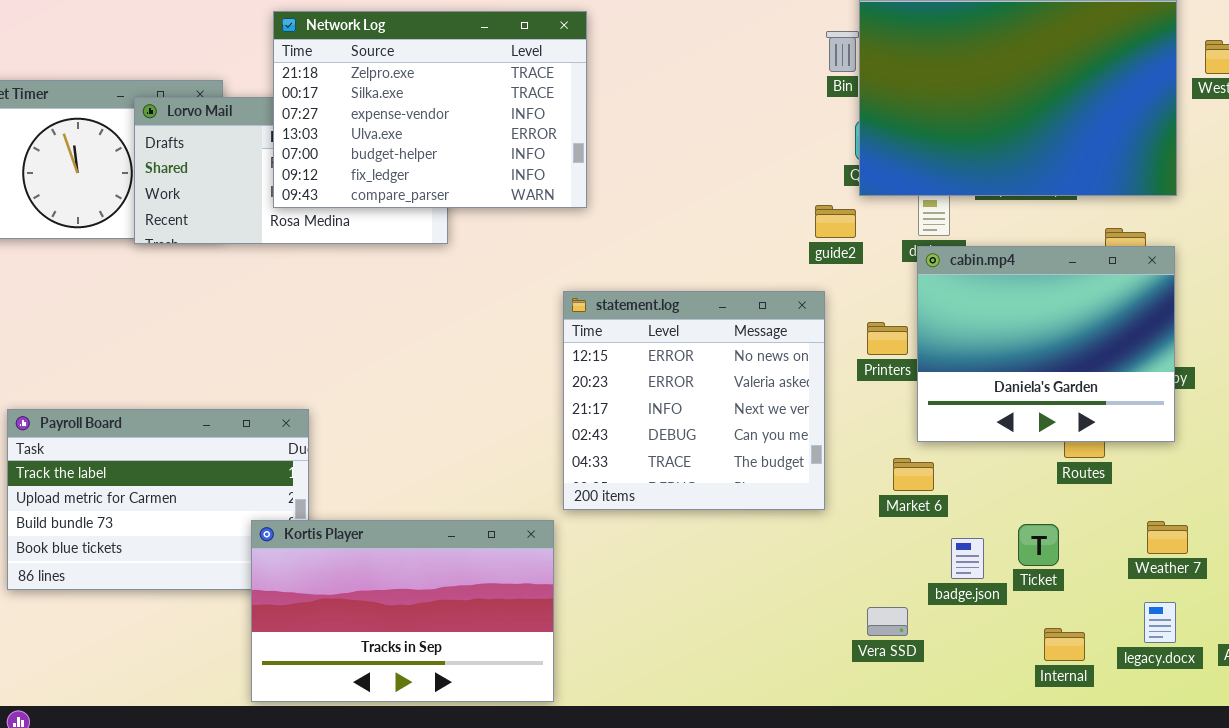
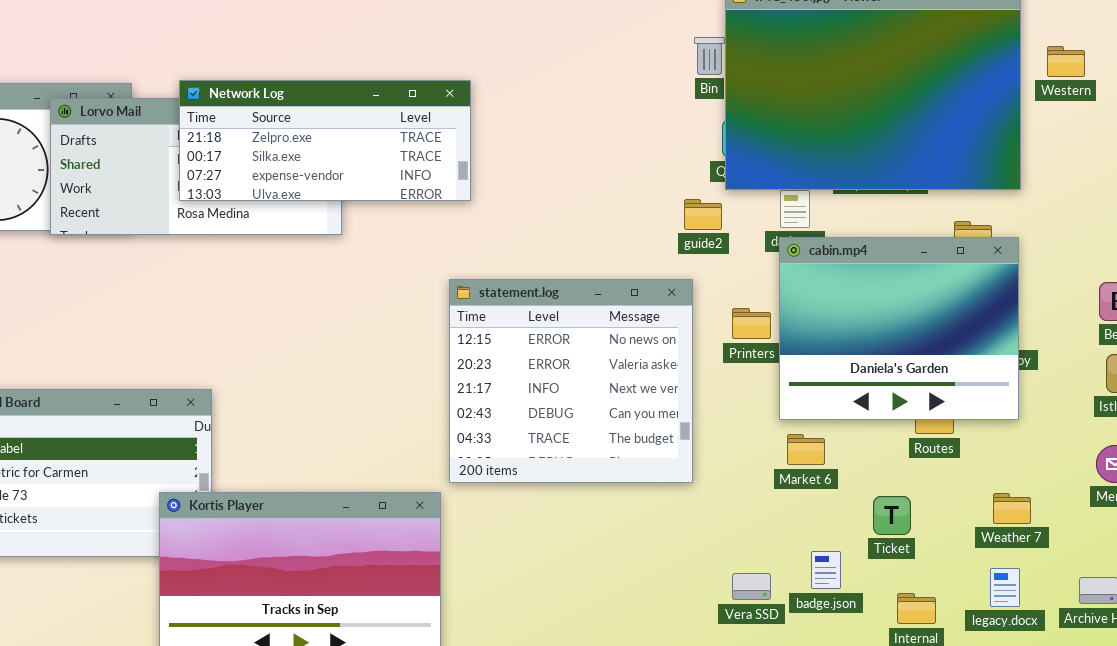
Network Log: [273,11,587,208] -> [179,80,471,201], resized
Market 6: [893,458,934,491] -> [787,434,825,465], moved
badge.json: [951,538,984,579] -> [811,551,841,589], moved

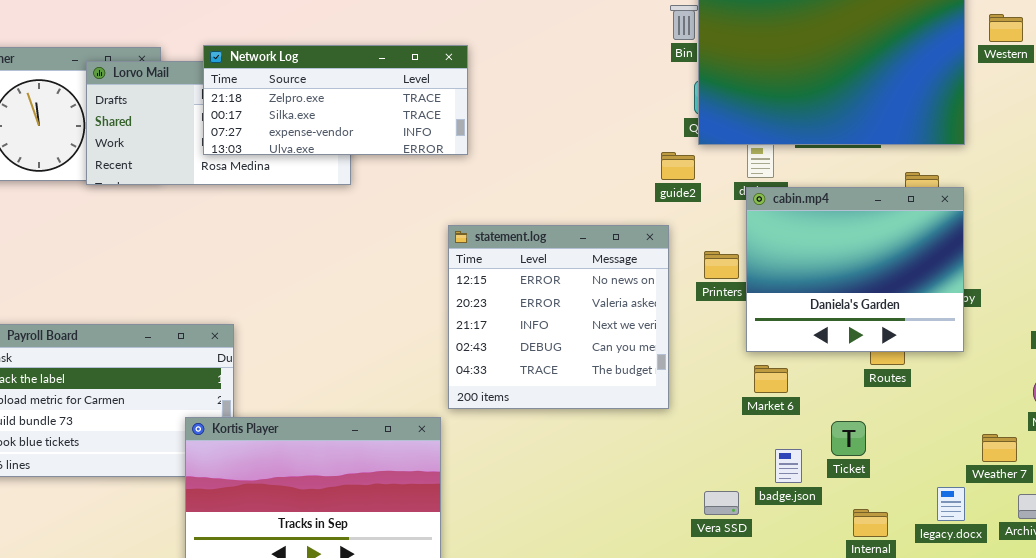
Weather 7: [993,493,1031,524] -> [982,434,1017,462], moved
badge.json: [811,551,841,589] -> [775,449,802,483], moved

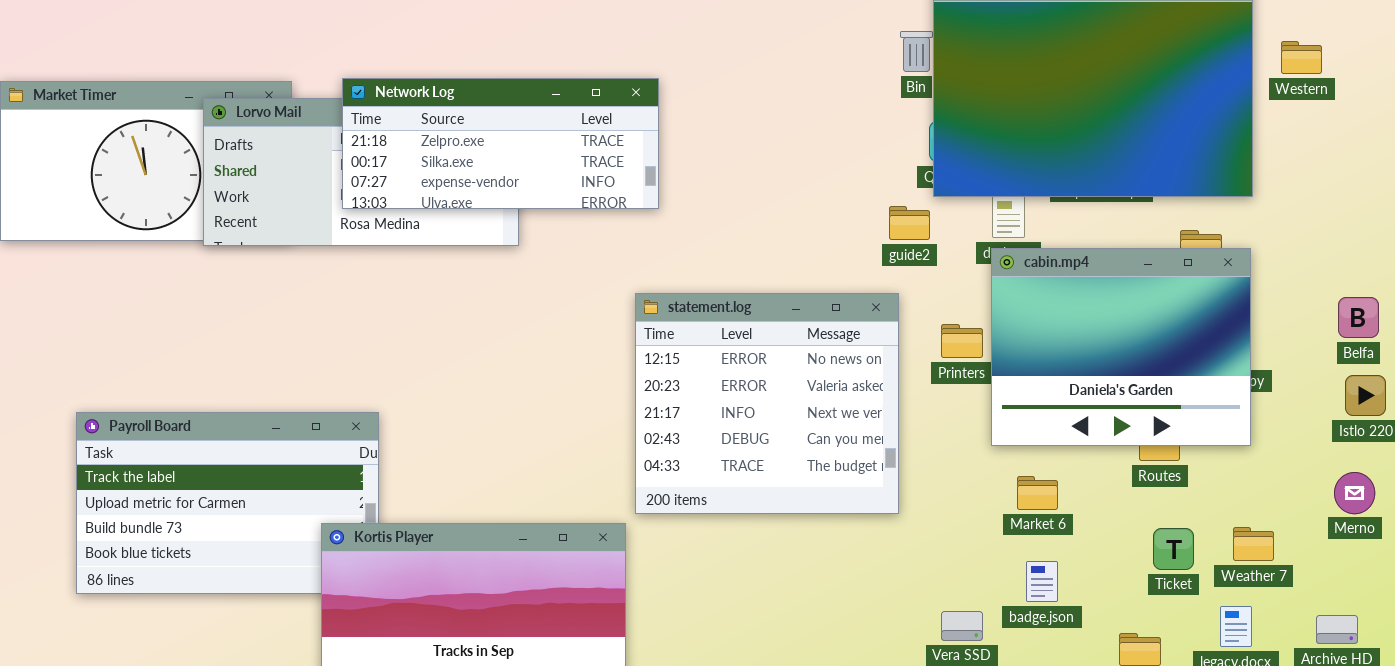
Market 6: [754,365,788,393] -> [1017,476,1058,510], moved
Ticket: [831,421,866,456] -> [1153,528,1194,570], moved
Weather 7: [982,434,1017,462] -> [1233,527,1274,561], moved

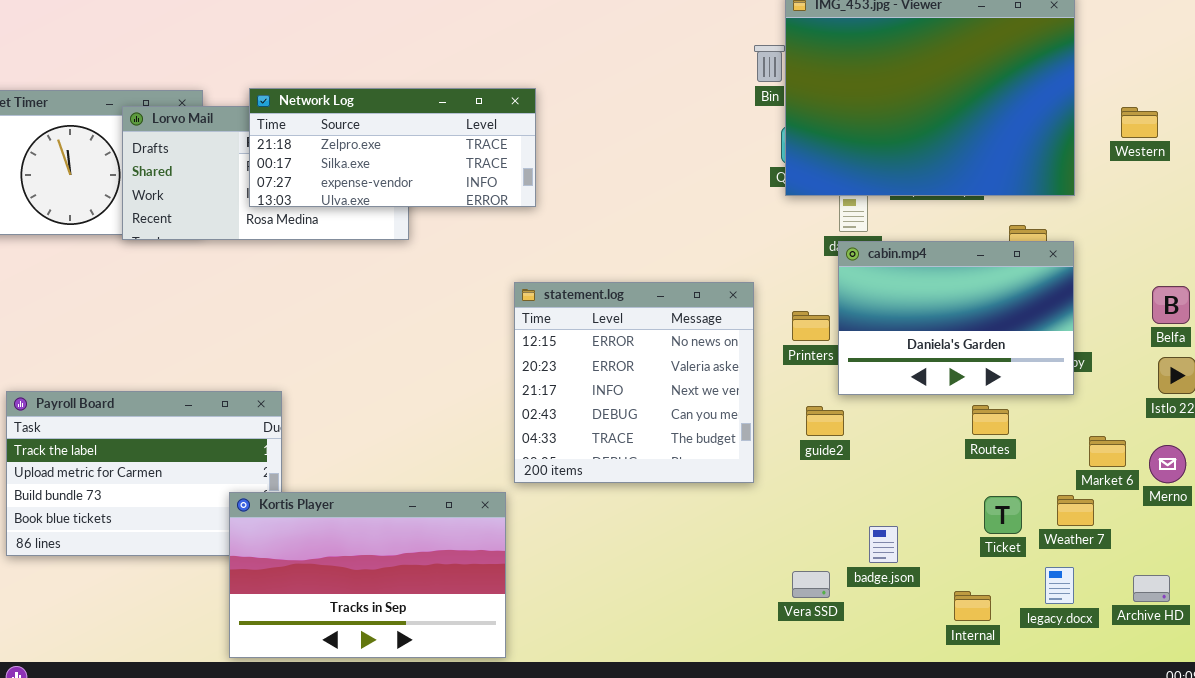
Western: [1281,41,1322,74] -> [1121,107,1158,138], moved
guide2: [889,206,930,240] -> [806,406,844,436], moved
cabin.mp4: [991,248,1251,446] -> [838,241,1074,395], resized
Market 6: [1017,476,1058,510] -> [1089,436,1126,467], moved

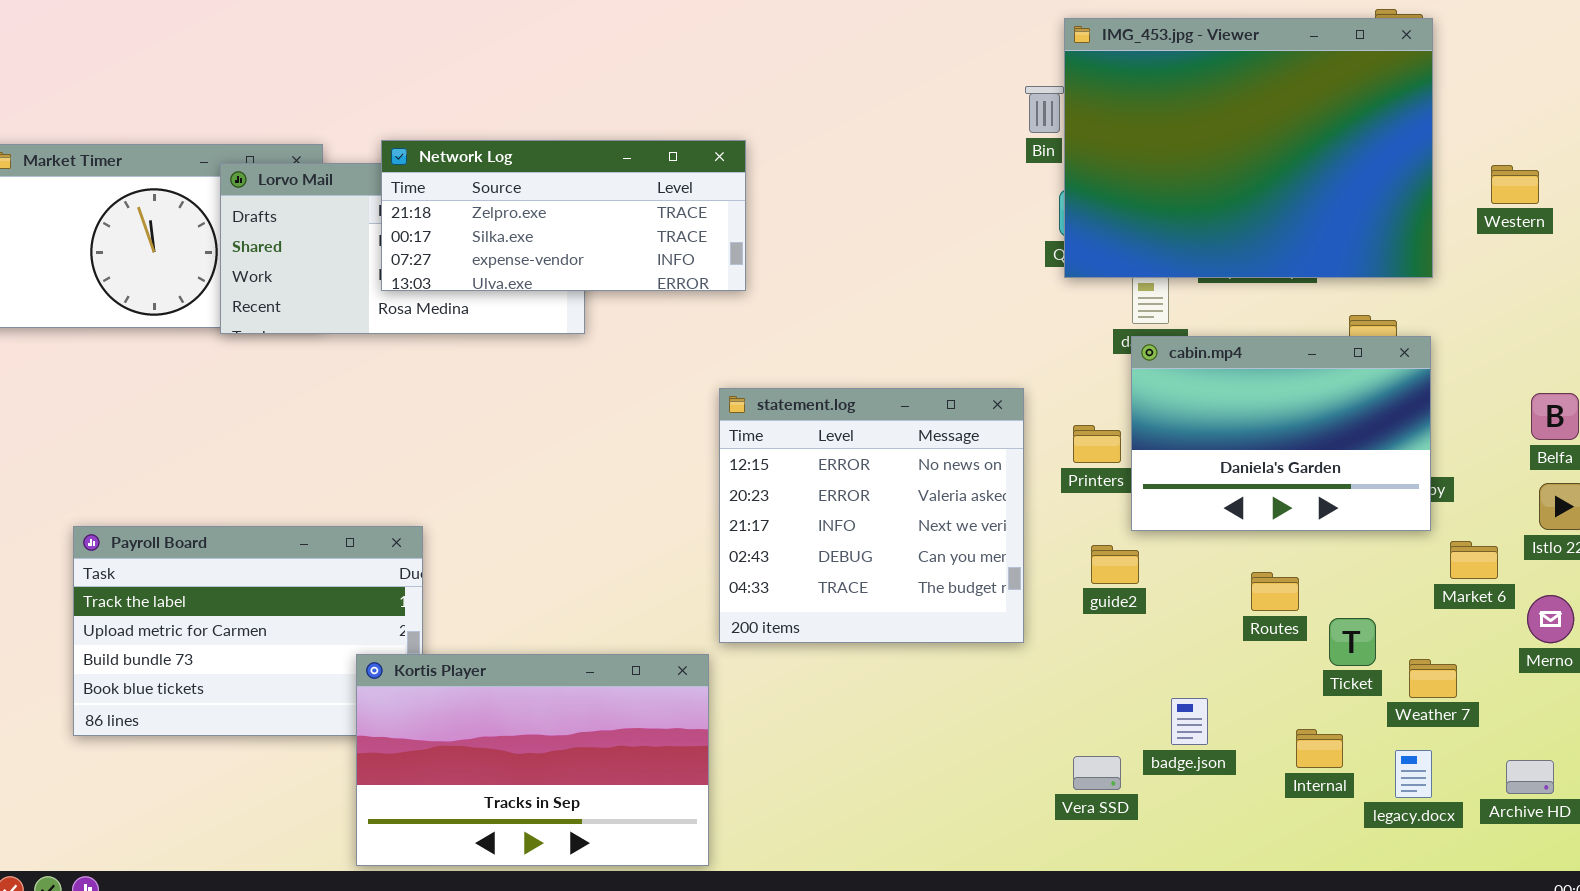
Routes: [972,405,1009,435] -> [1251,572,1299,611], moved
Market 6: [1089,436,1126,467] -> [1450,541,1498,579], moved
Ticket: [984,496,1022,534] -> [1329,618,1376,666], moved
Internal: [954,591,991,621] -> [1296,729,1343,768], moved

